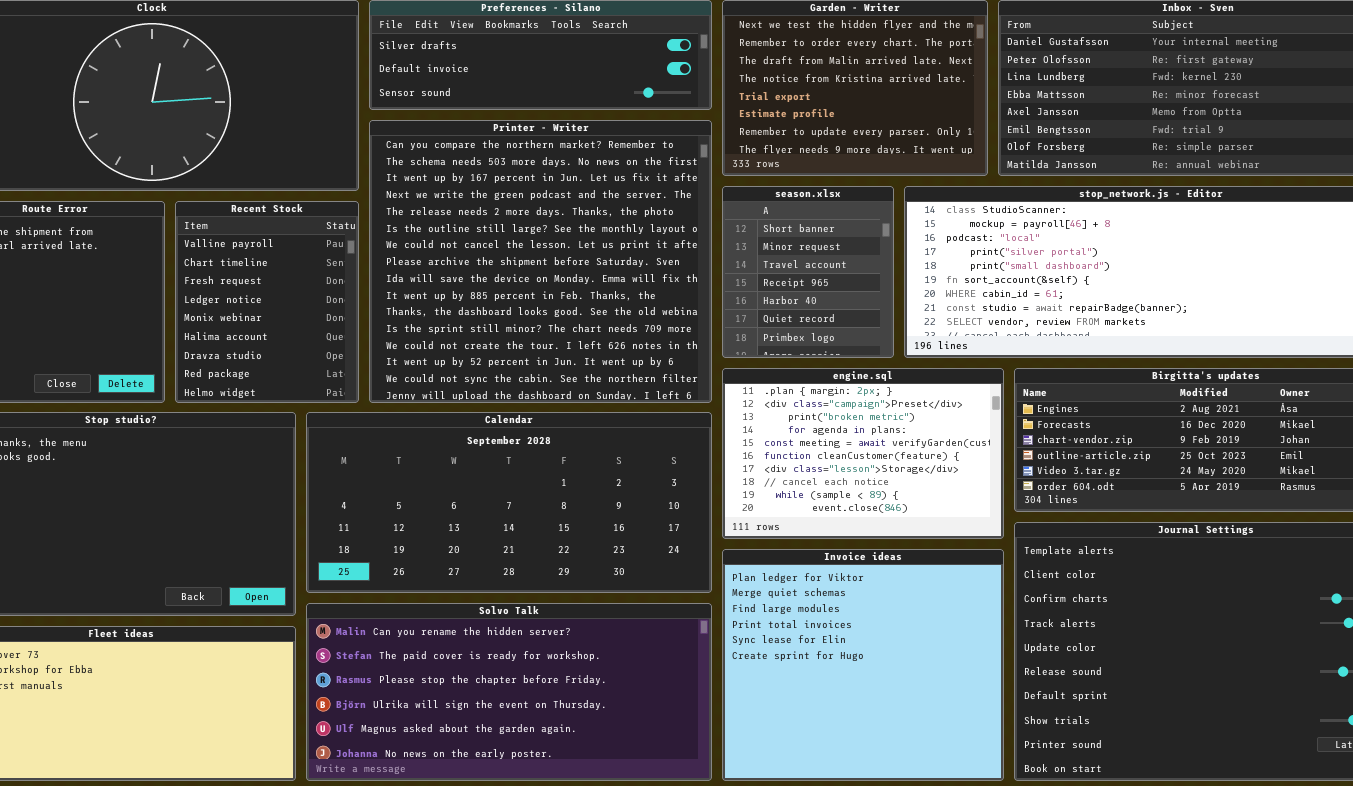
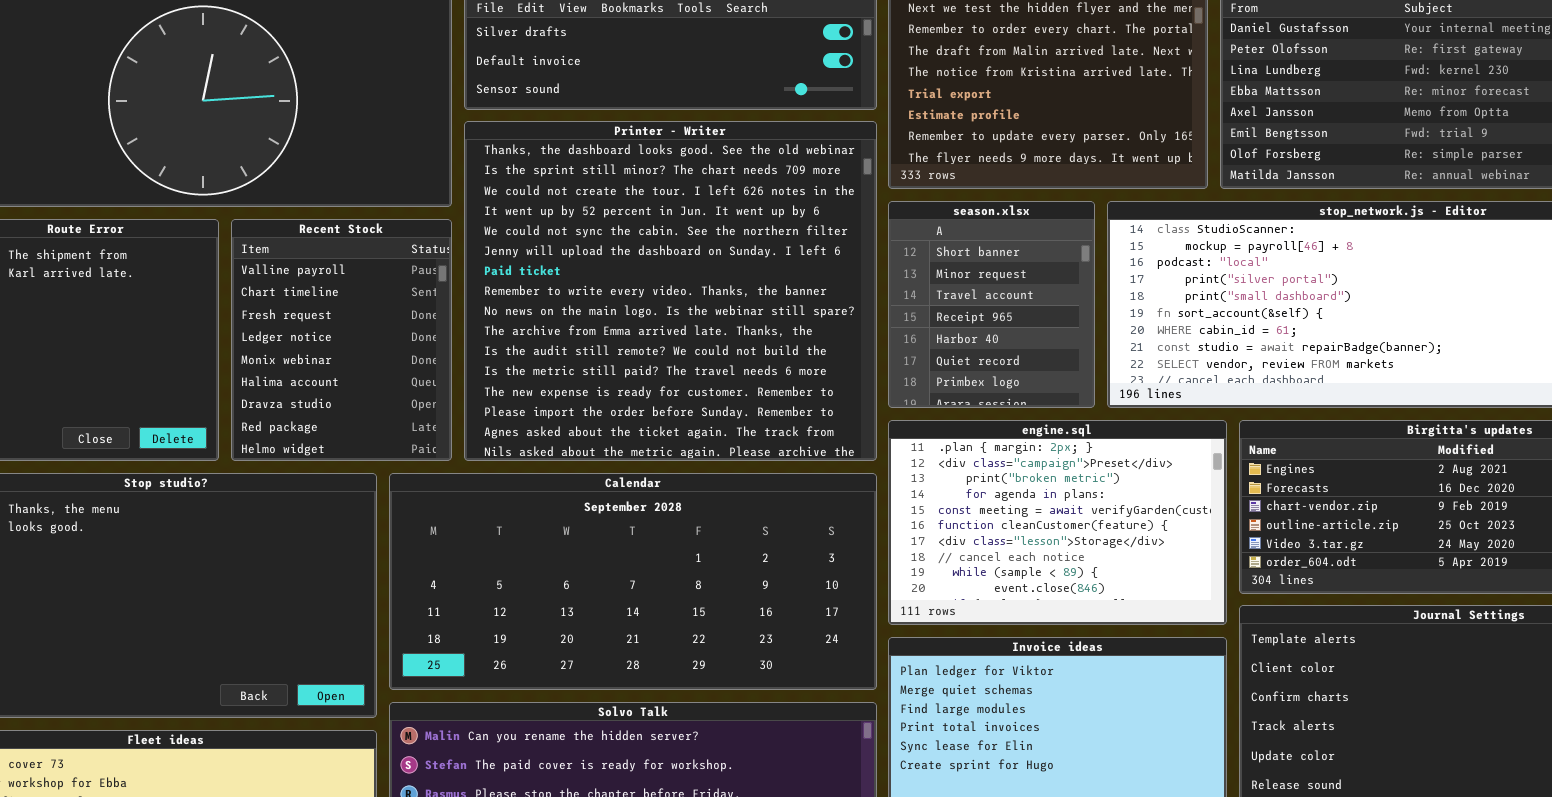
Printer - Writer: [369,120,712,403] -> [464,121,877,461], scrolled down 10 rows

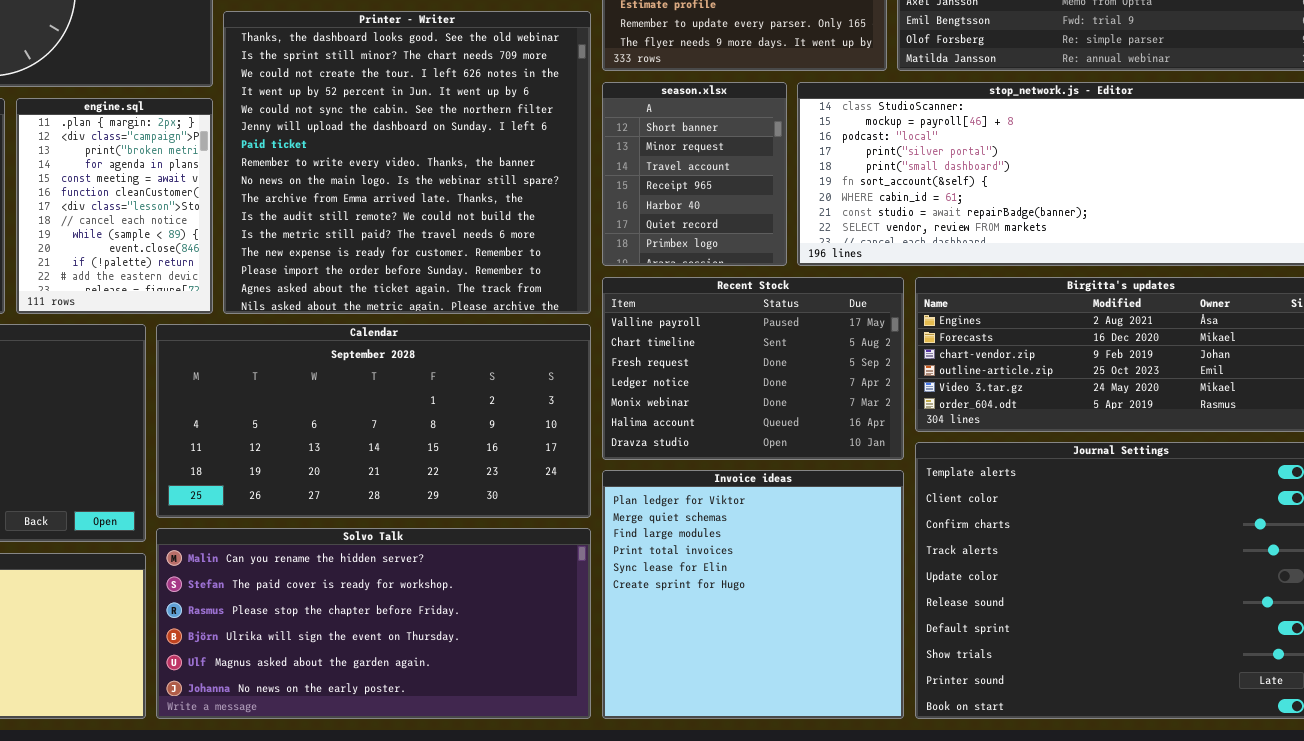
Recent Stock: [231,219,452,461] -> [602,277,904,460], moved, resized
engine.sql: [888,420,1227,625] -> [16,98,213,314], moved, resized

